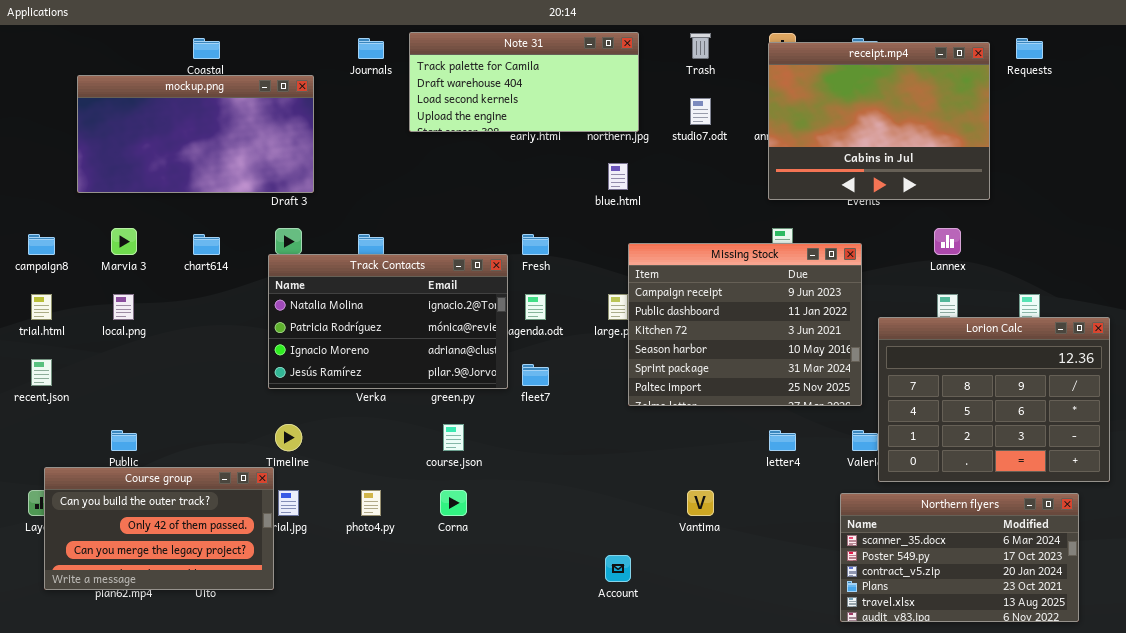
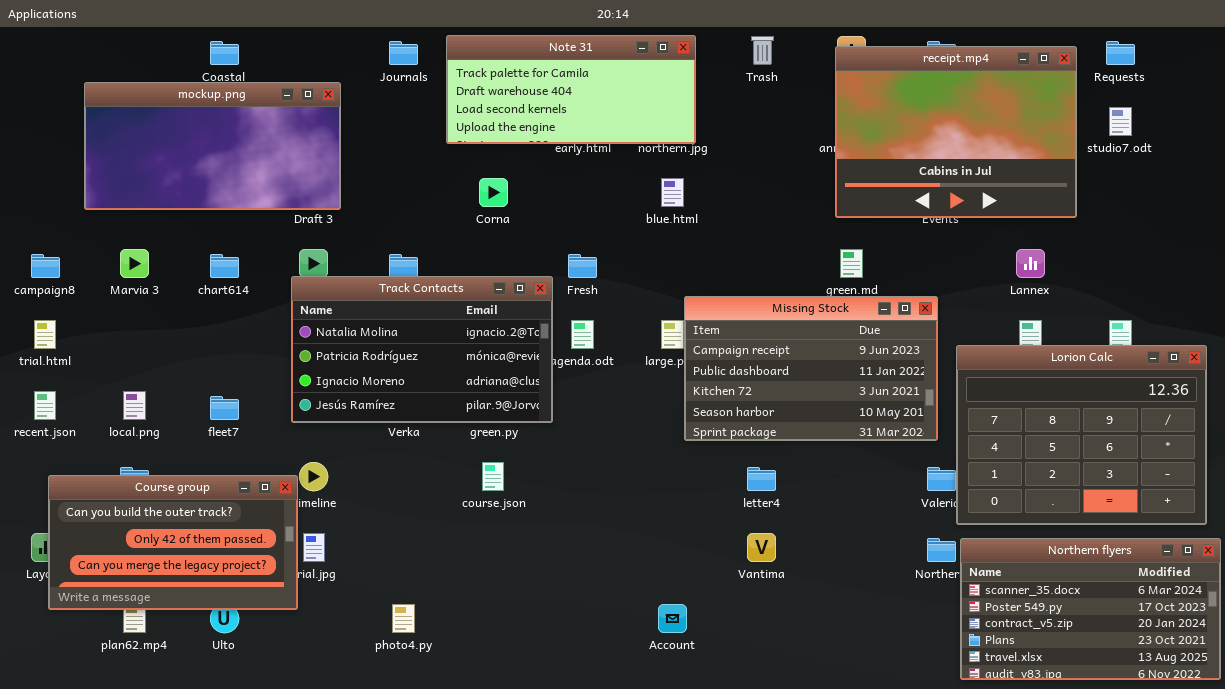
studio7.odt: [690,98,711,125] -> [1109,107,1132,136], moved
Missing Stock: [628,243,862,406] -> [684,296,938,441], resized
local.png: [113,294,134,320] -> [123,391,146,420], moved
fleet7: [522,364,549,386] -> [210,396,239,420], moved
letter4: [769,430,796,451] -> [747,467,776,491], moved
Course group: [44,467,274,590] -> [48,475,298,610], moved
photo4.py: [361,490,381,516] -> [392,604,415,633], moved
Corna: [440,490,467,516] -> [479,178,508,207], moved
Northern flyers: [840,493,1079,622] -> [960,538,1221,680], moved

